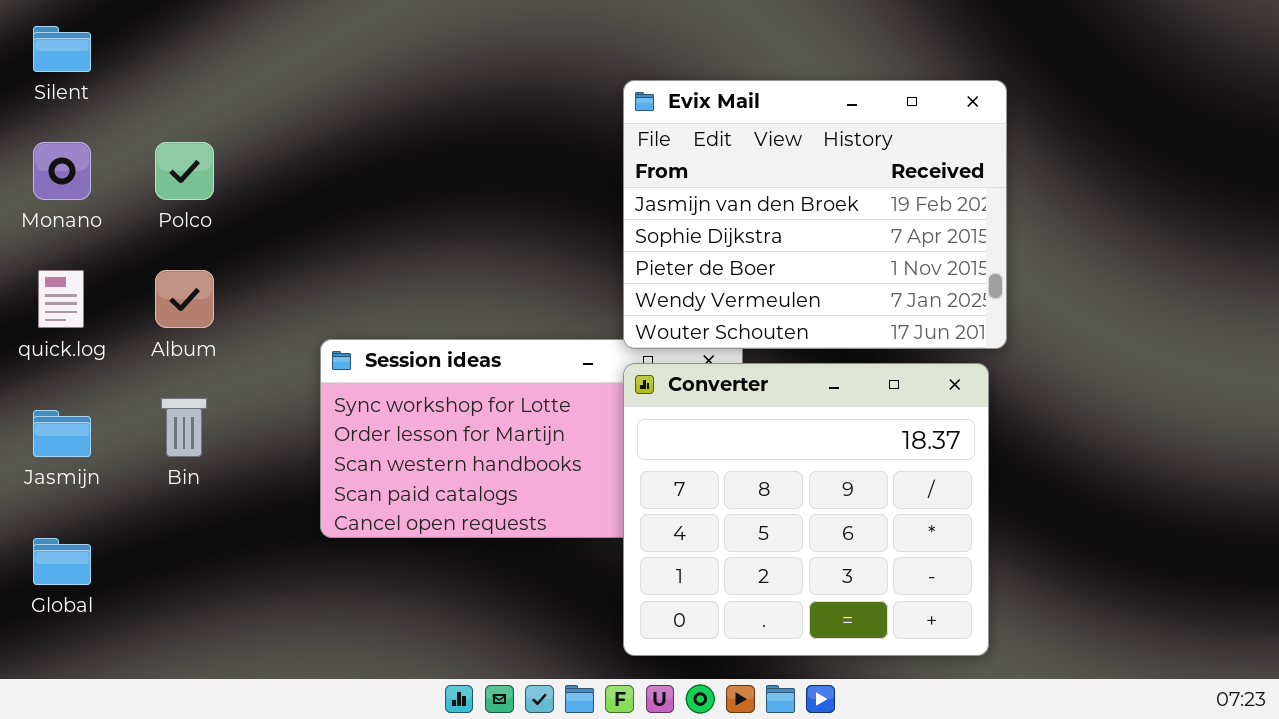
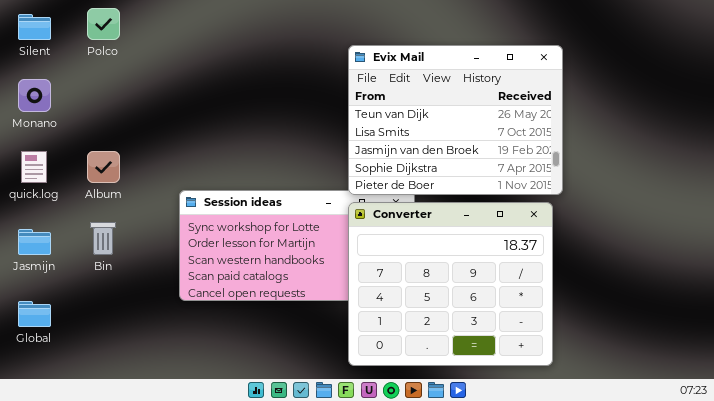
Evix Mail: [623,80,1007,349] -> [348,45,563,195], scrolled up 2 rows
Polco: [155,142,214,200] -> [87,8,120,40], moved

